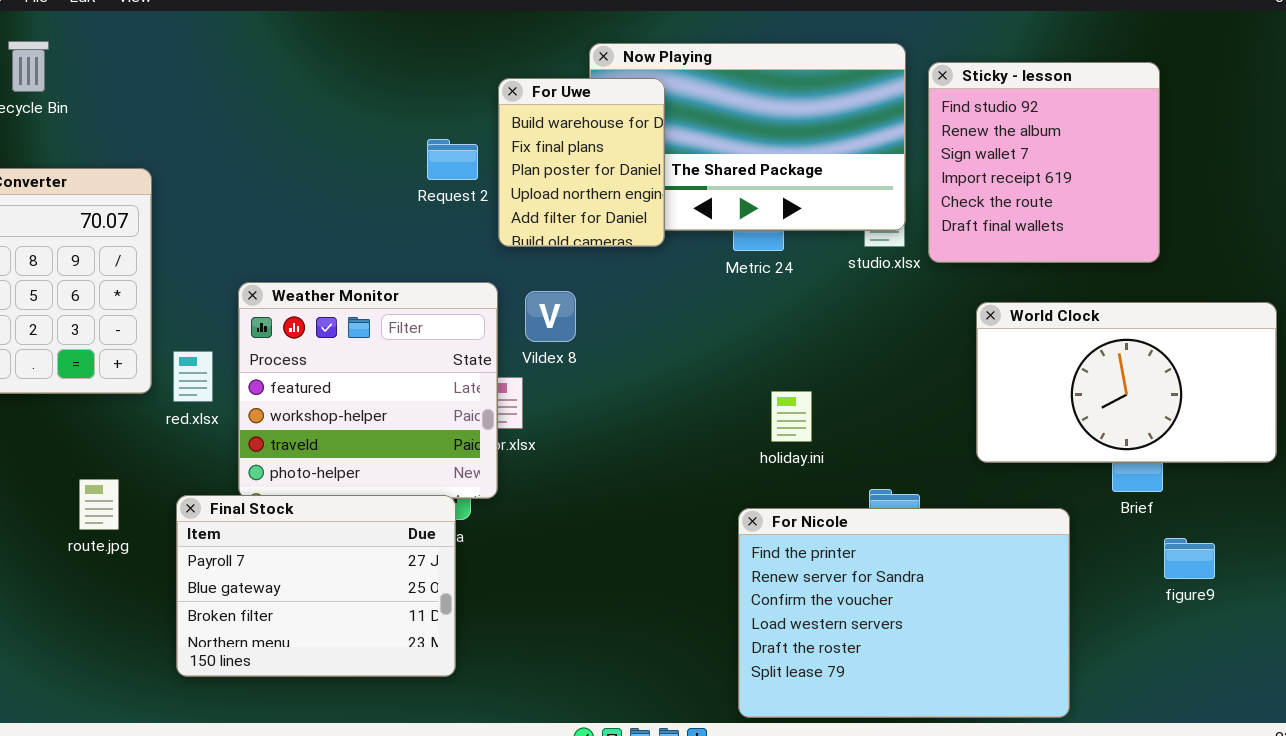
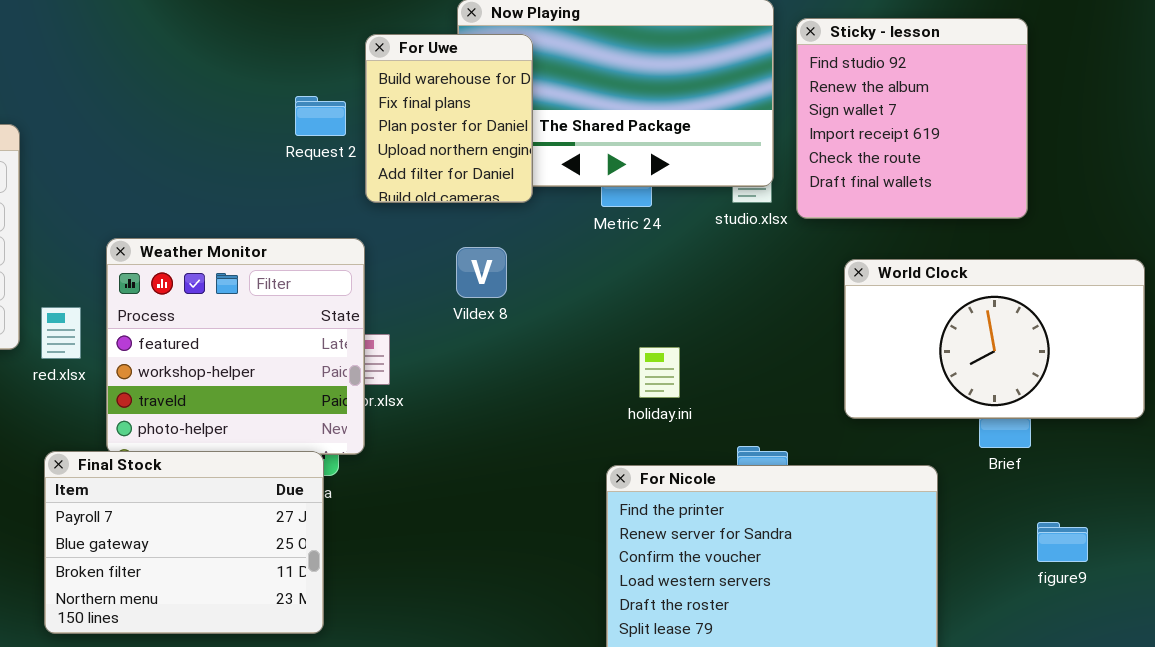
Vildex 8: [525,291,576,342] -> [456,247,507,298], moved
figure9: [1164,538,1215,579] -> [1037,522,1088,562], moved

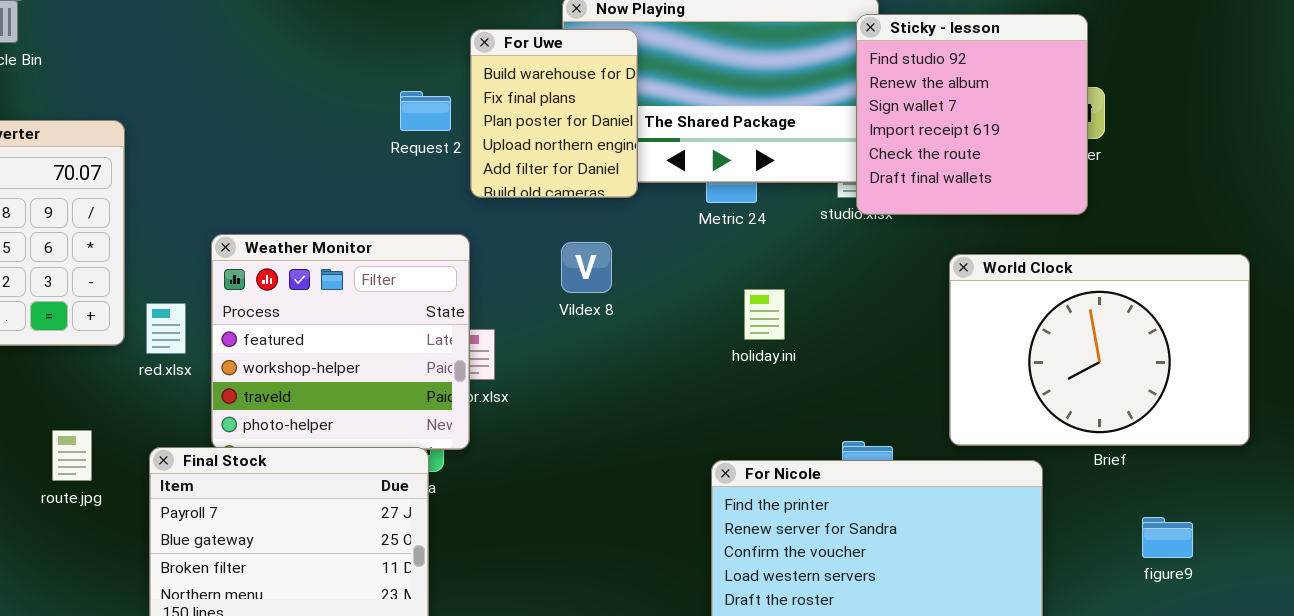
Sticky - lesson: [796,18,1028,219] -> [856,14,1088,215], moved
World Clock: [844,259,1145,419] -> [949,254,1250,446], resized
holiday.ini: [639,347,680,398] -> [744,289,785,340], moved

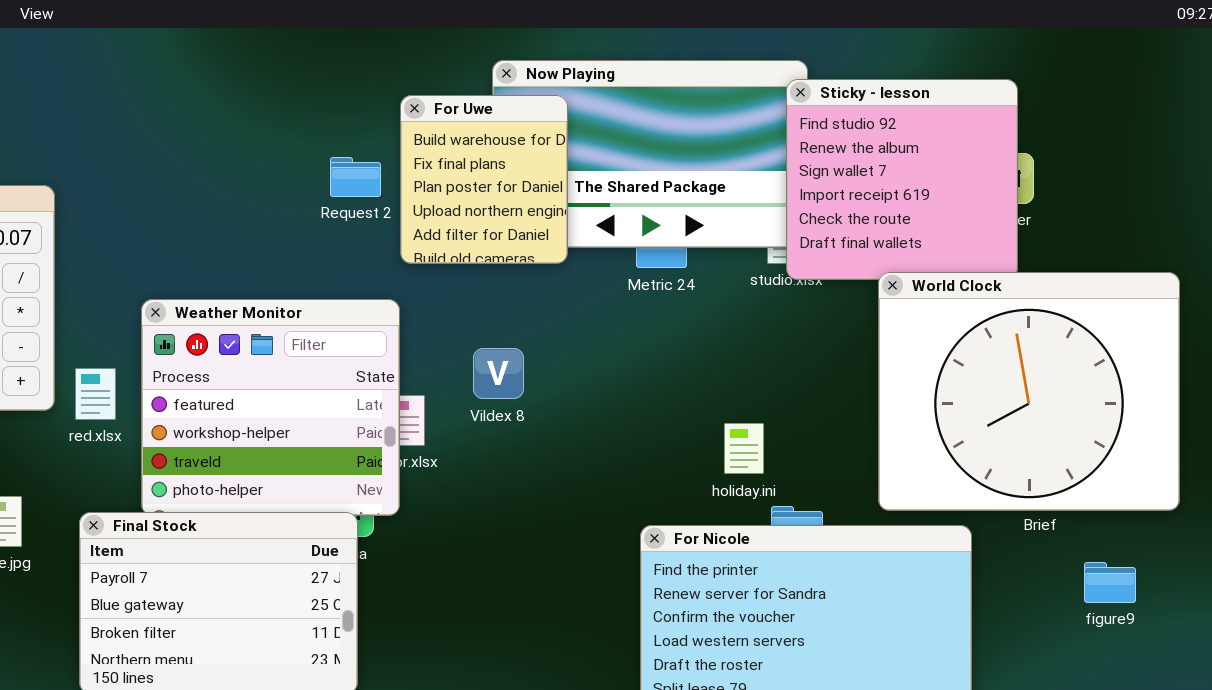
Vildex 8: [561,242,612,293] -> [473,348,524,399], moved
World Clock: [949,254,1250,446] -> [878,272,1180,511], resized
holiday.ini: [744,289,785,340] -> [724,423,764,474], moved
figure9: [1142,517,1193,558] -> [1084,562,1136,603], moved

